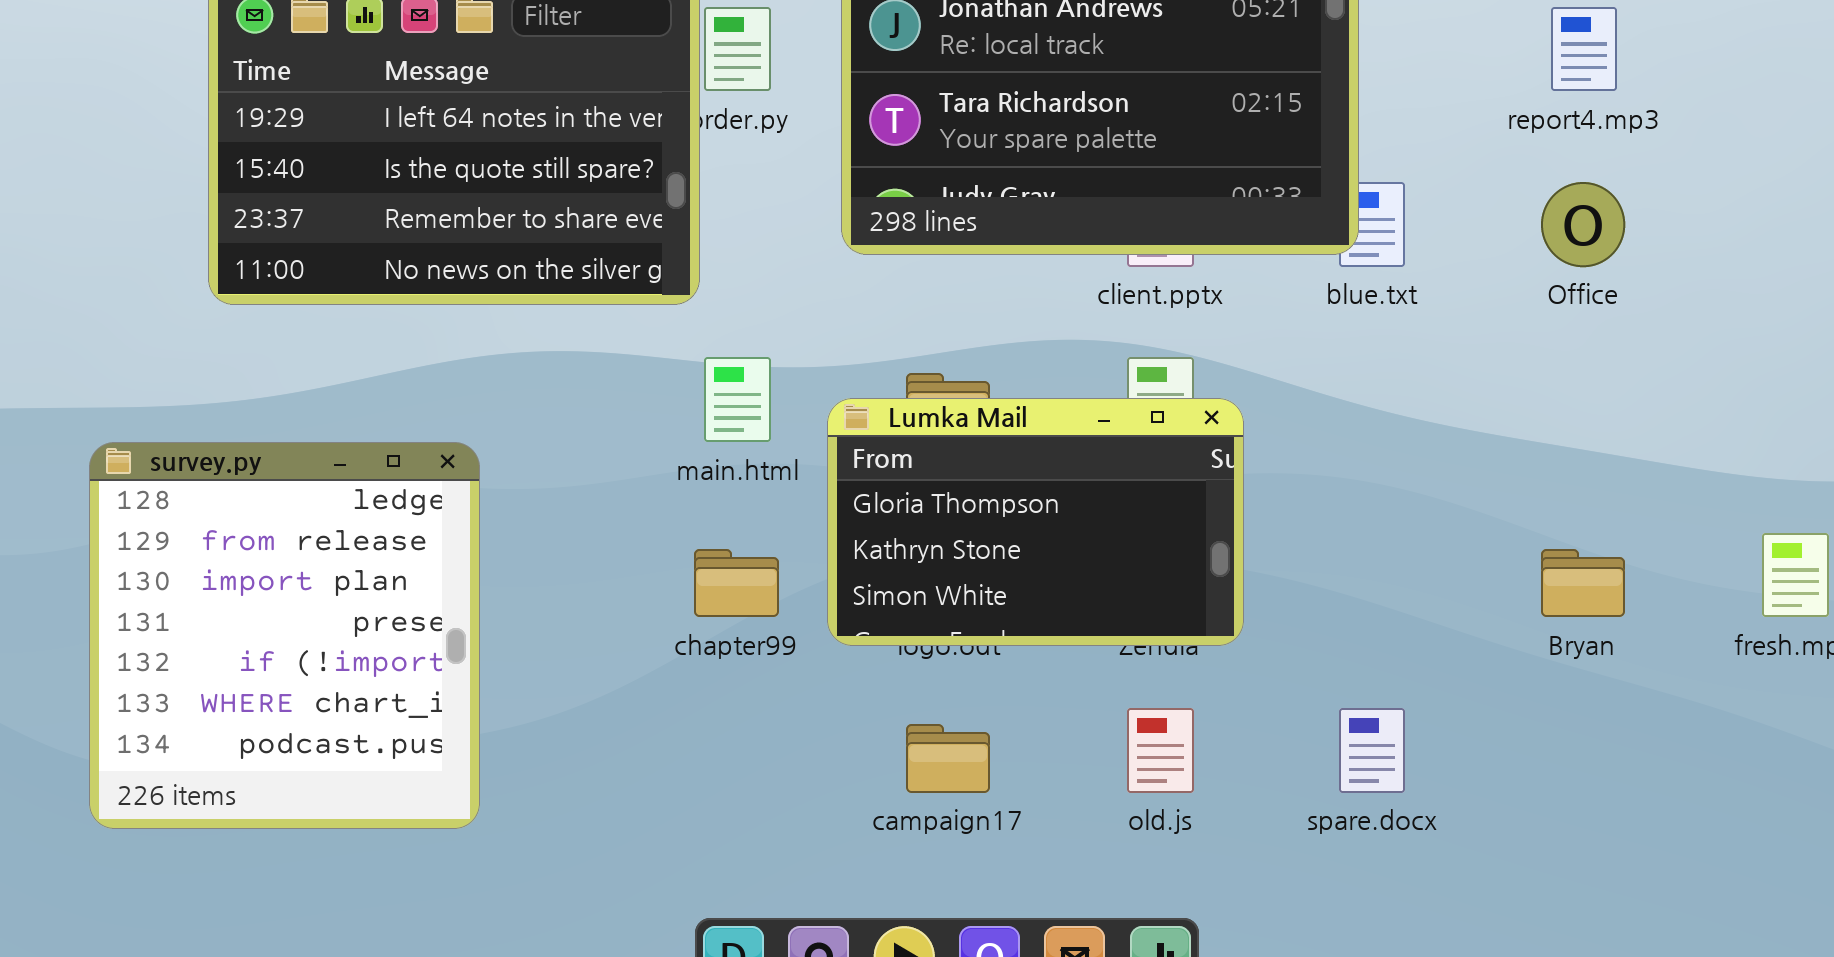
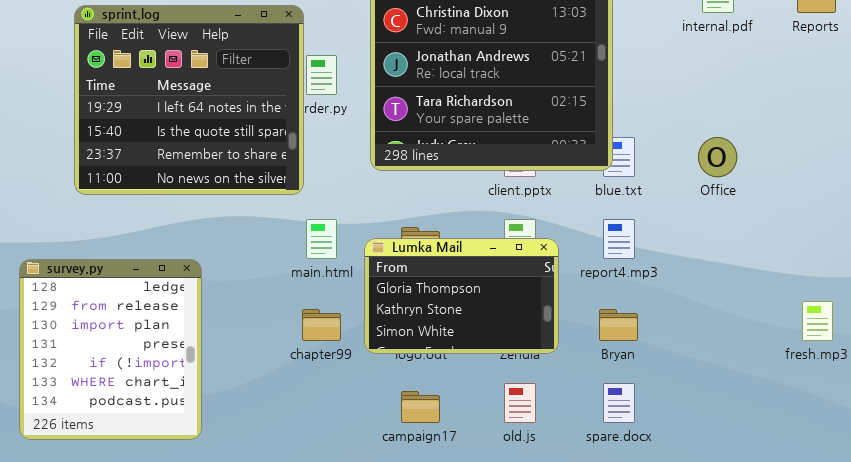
report4.mp3: [1551,7,1617,91] -> [603,219,635,259], moved
Bryan: [1541,549,1625,617] -> [599,309,638,341], moved

